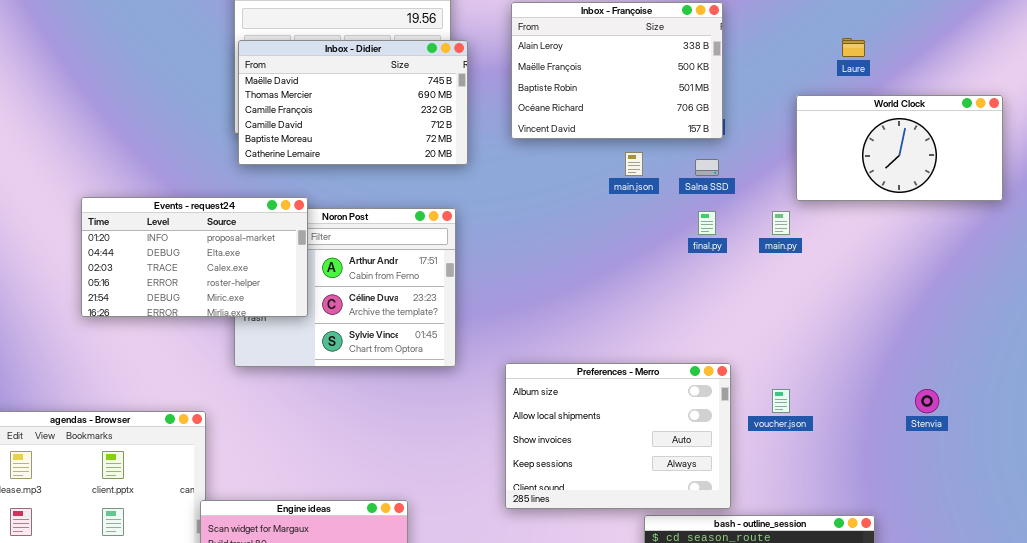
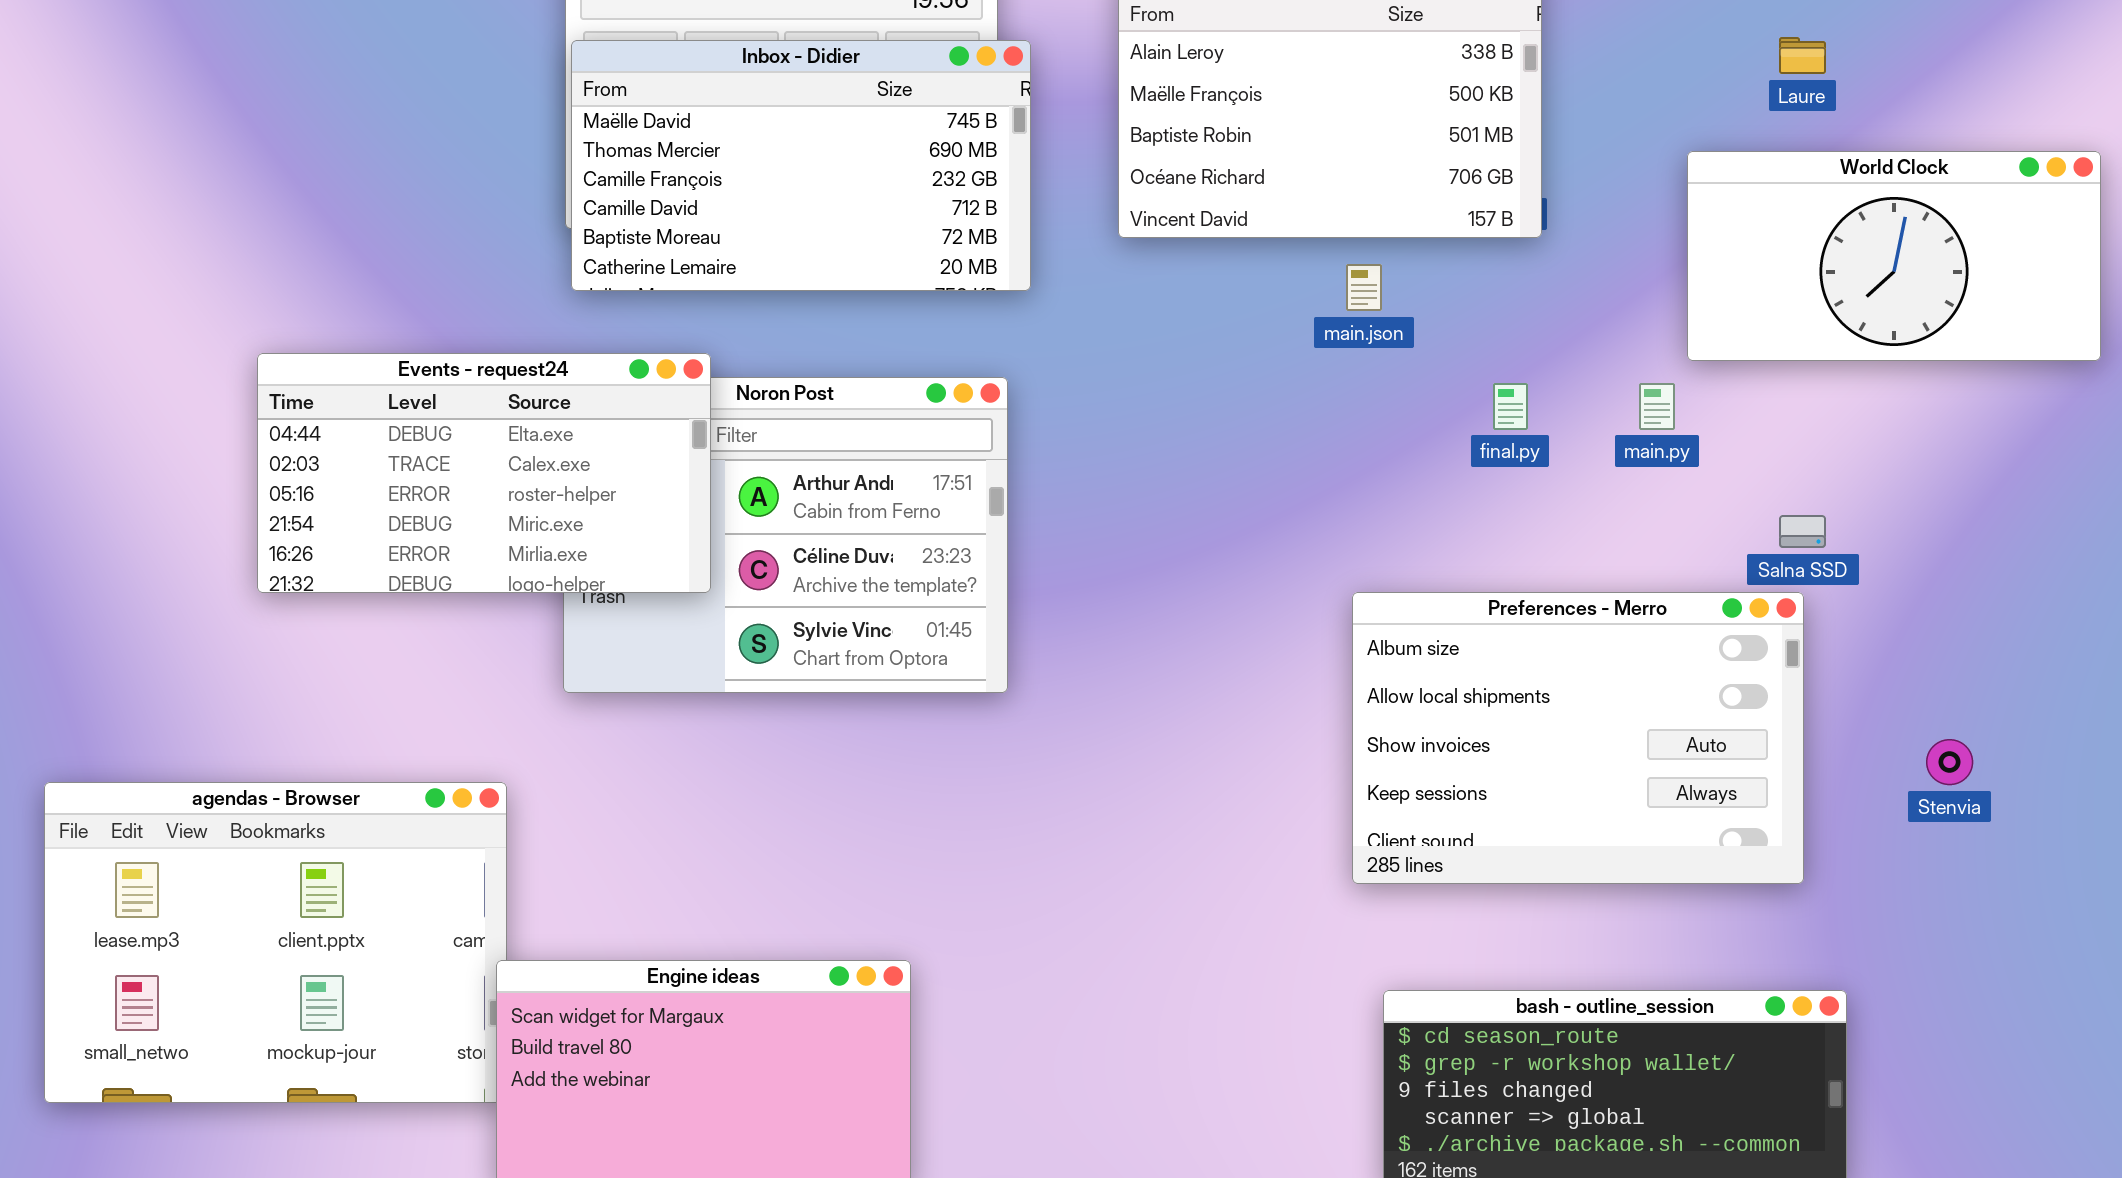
Salna SSD: [695,159,719,176] -> [1779,515,1826,548], moved
Events - request24: [81,197,308,317] -> [257,353,711,593], scrolled down 1 row
Preferences - Merro: [505,363,731,509] -> [1352,592,1804,884], moved

